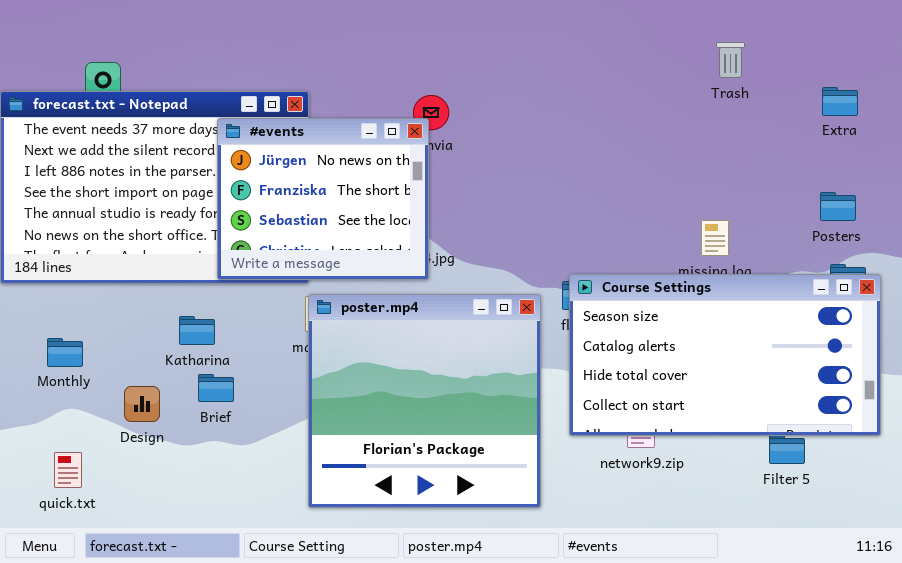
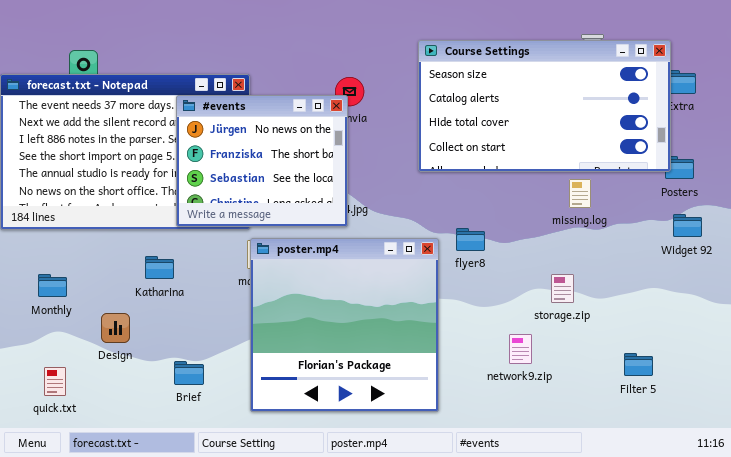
Course Settings: [569,274,881,436] -> [418,40,671,172], moved
Brief: [198,374,234,402] -> [174,361,204,385], moved

